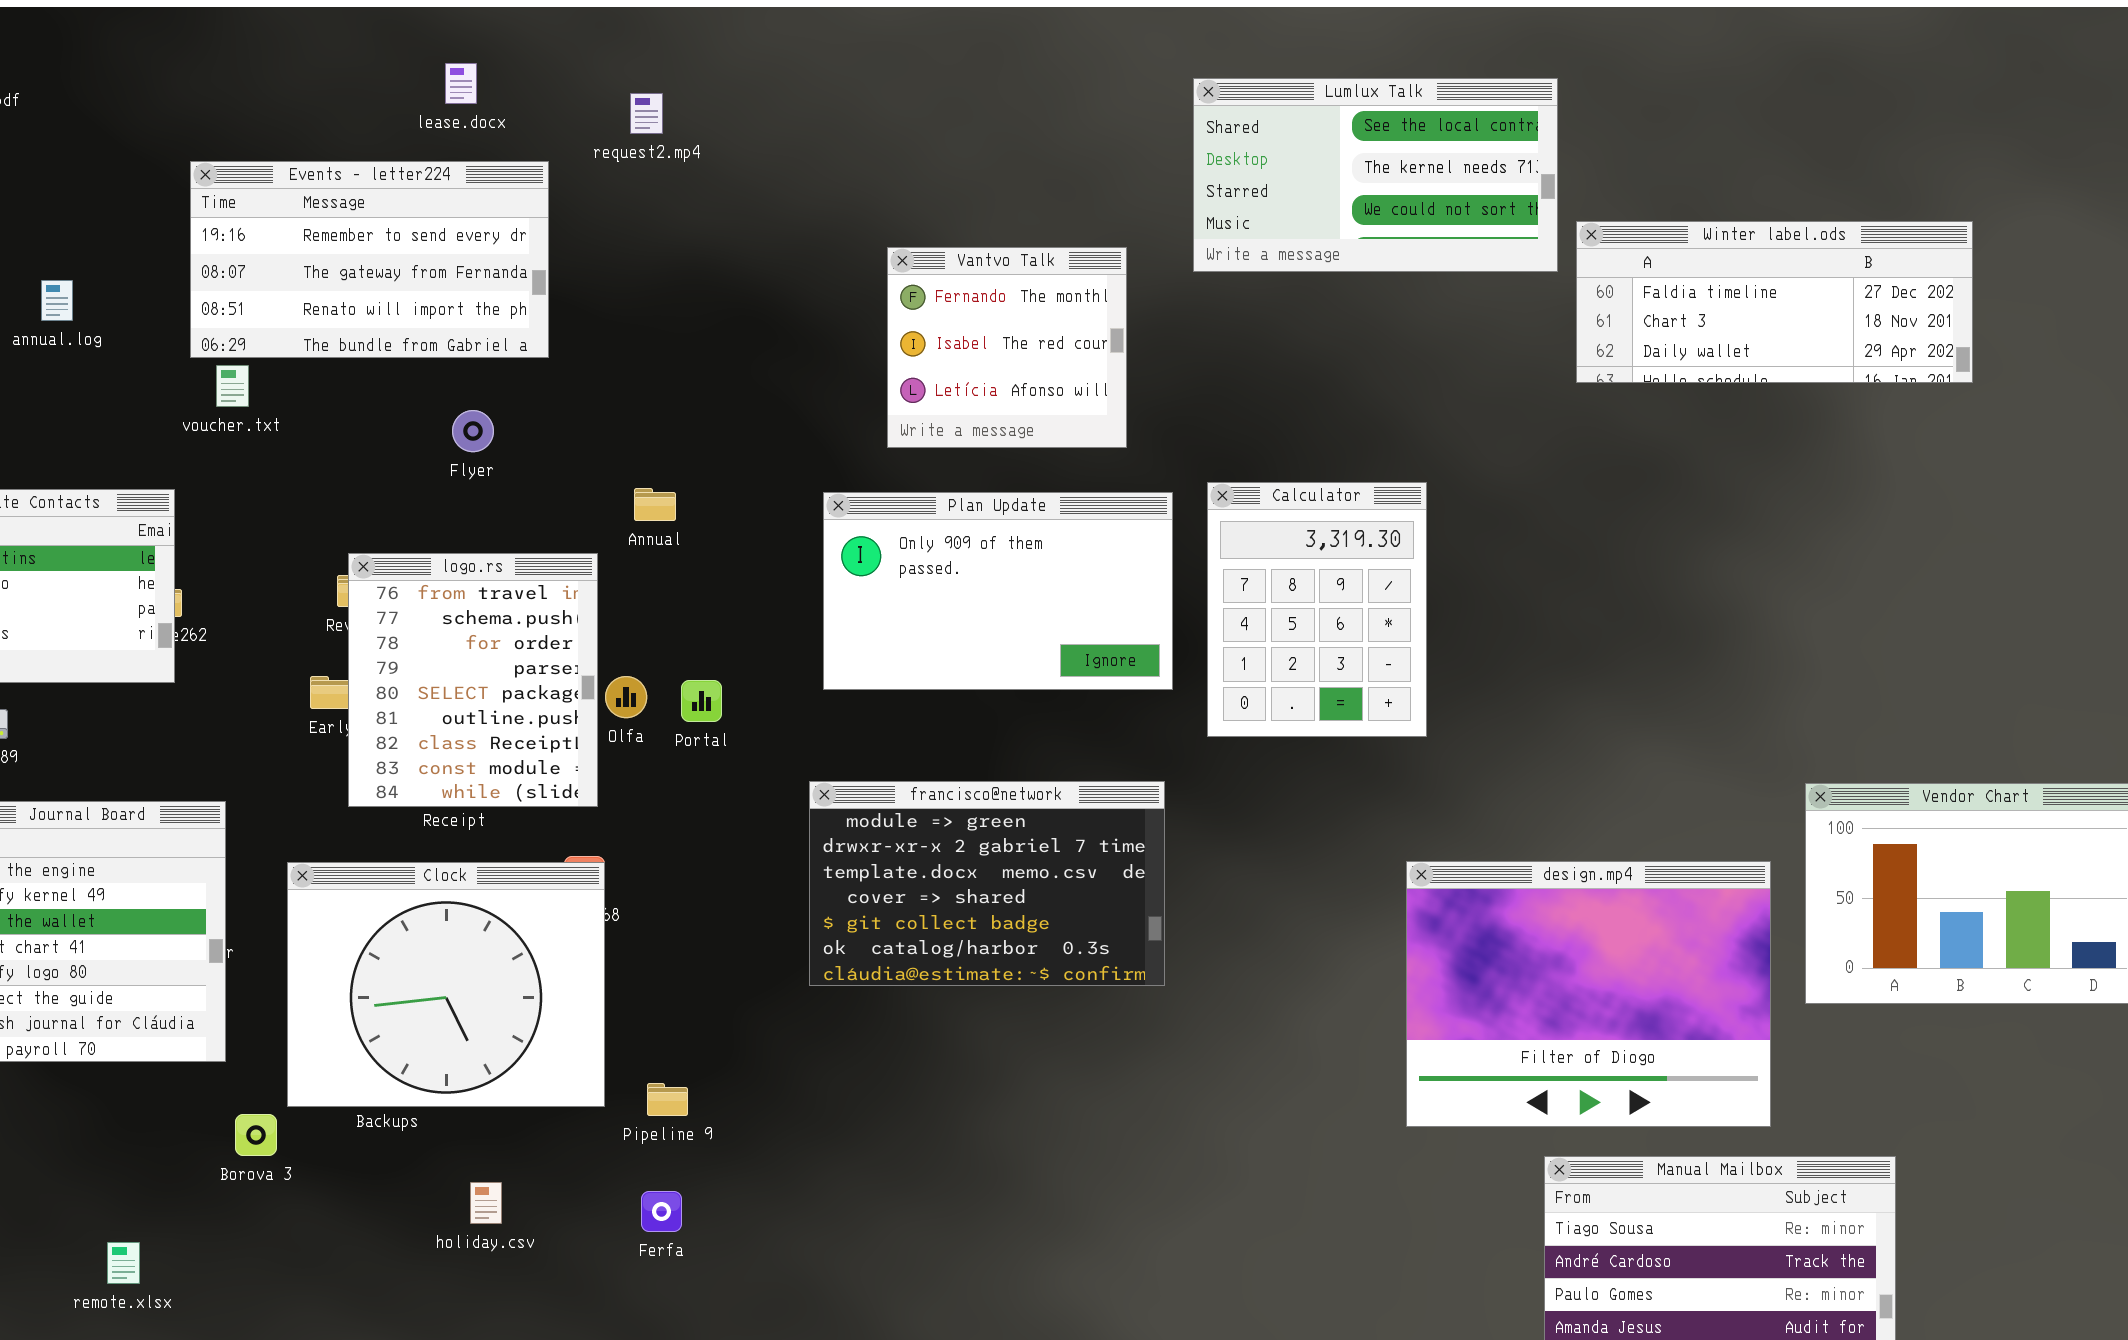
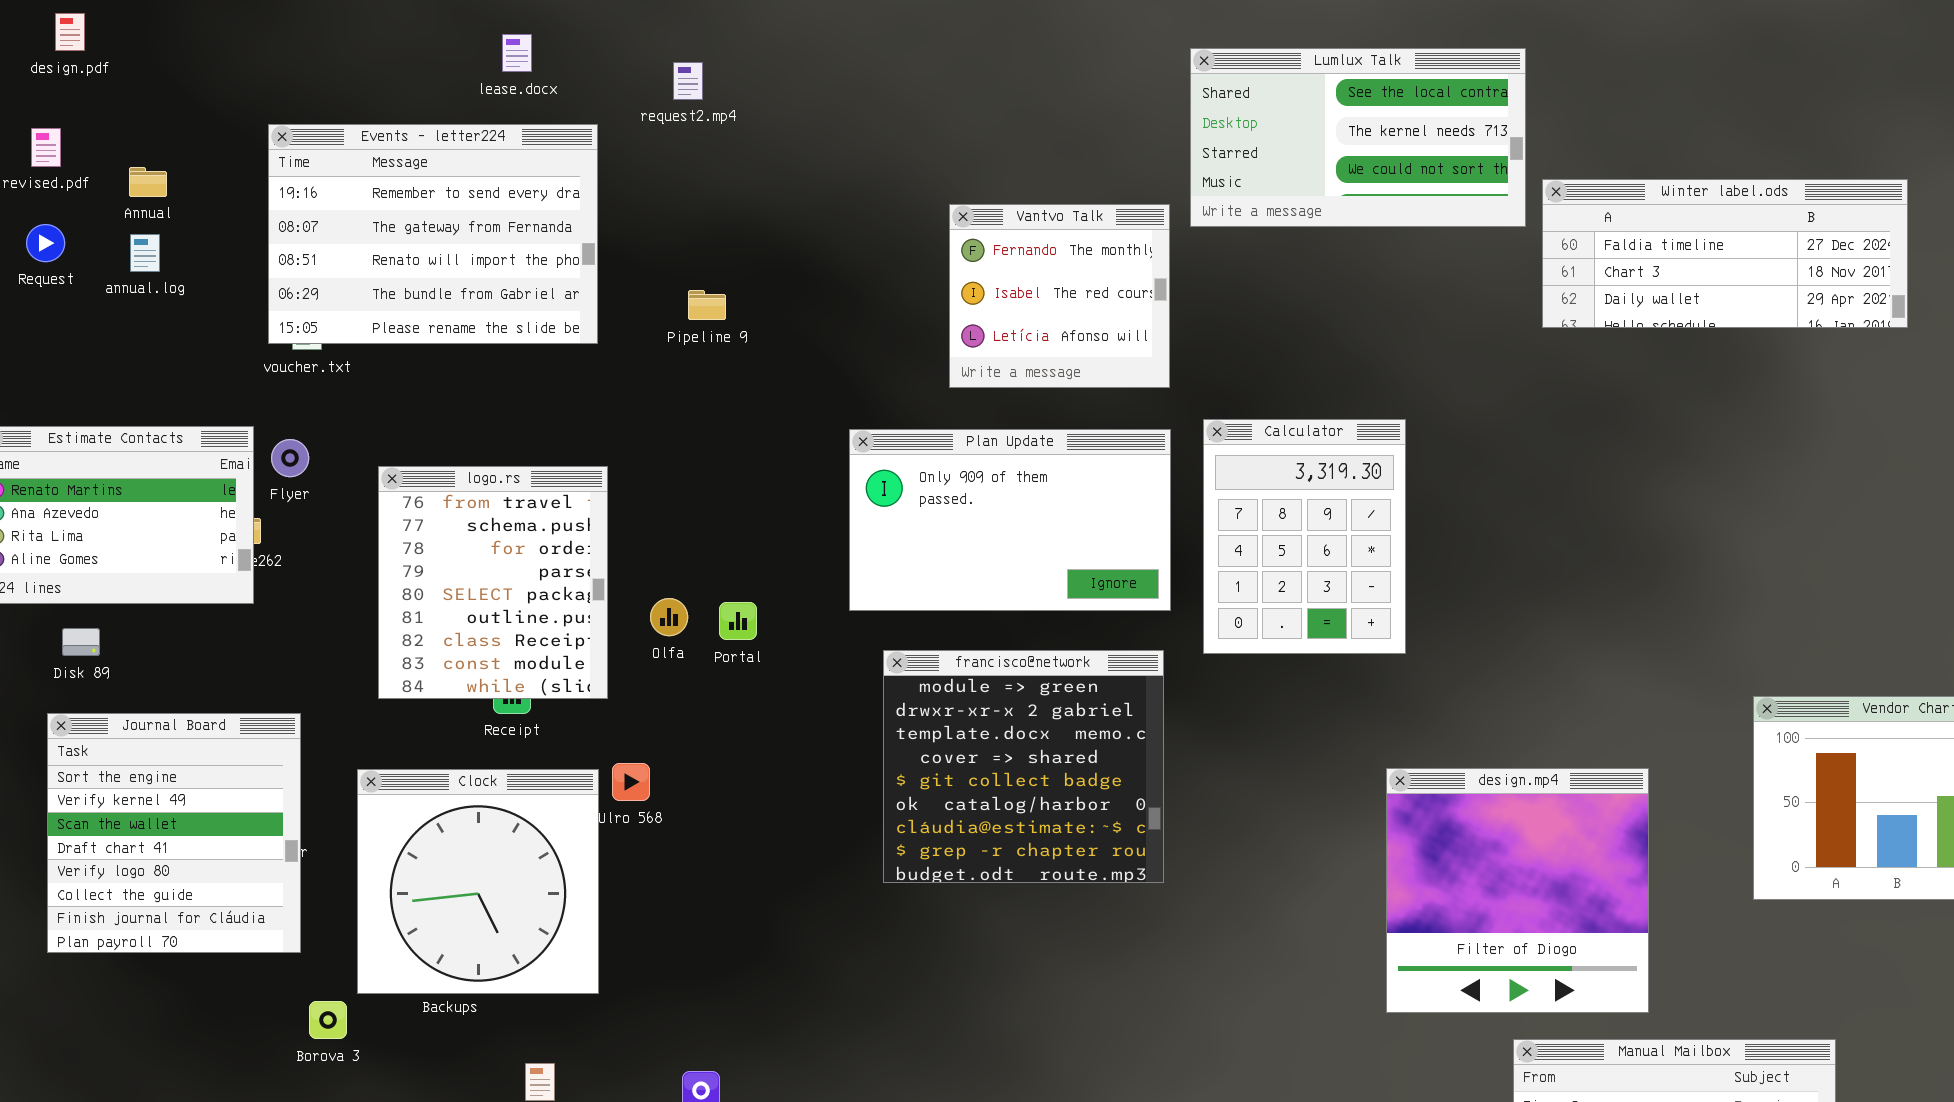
Events - letter224: [190,161,549,358] -> [268,124,598,344], resized
Vantvo Talk: [887,247,1127,448] -> [949,204,1170,388], moved
Flyer: [452,410,494,452] -> [271,439,309,477], moved
Annual: [634,488,676,521] -> [129,167,167,197], moved
logo.rs: [348,553,598,807] -> [378,466,608,699], moved
francisco@network: [809,781,1165,986] -> [883,650,1164,883], resized
design.mp4: [1406,861,1771,1127] -> [1386,768,1649,1013], resized
Clock: [287,862,605,1107] -> [357,769,599,994], resized
Pipeline 9: [647,1083,688,1116] -> [688,290,726,320], moved

